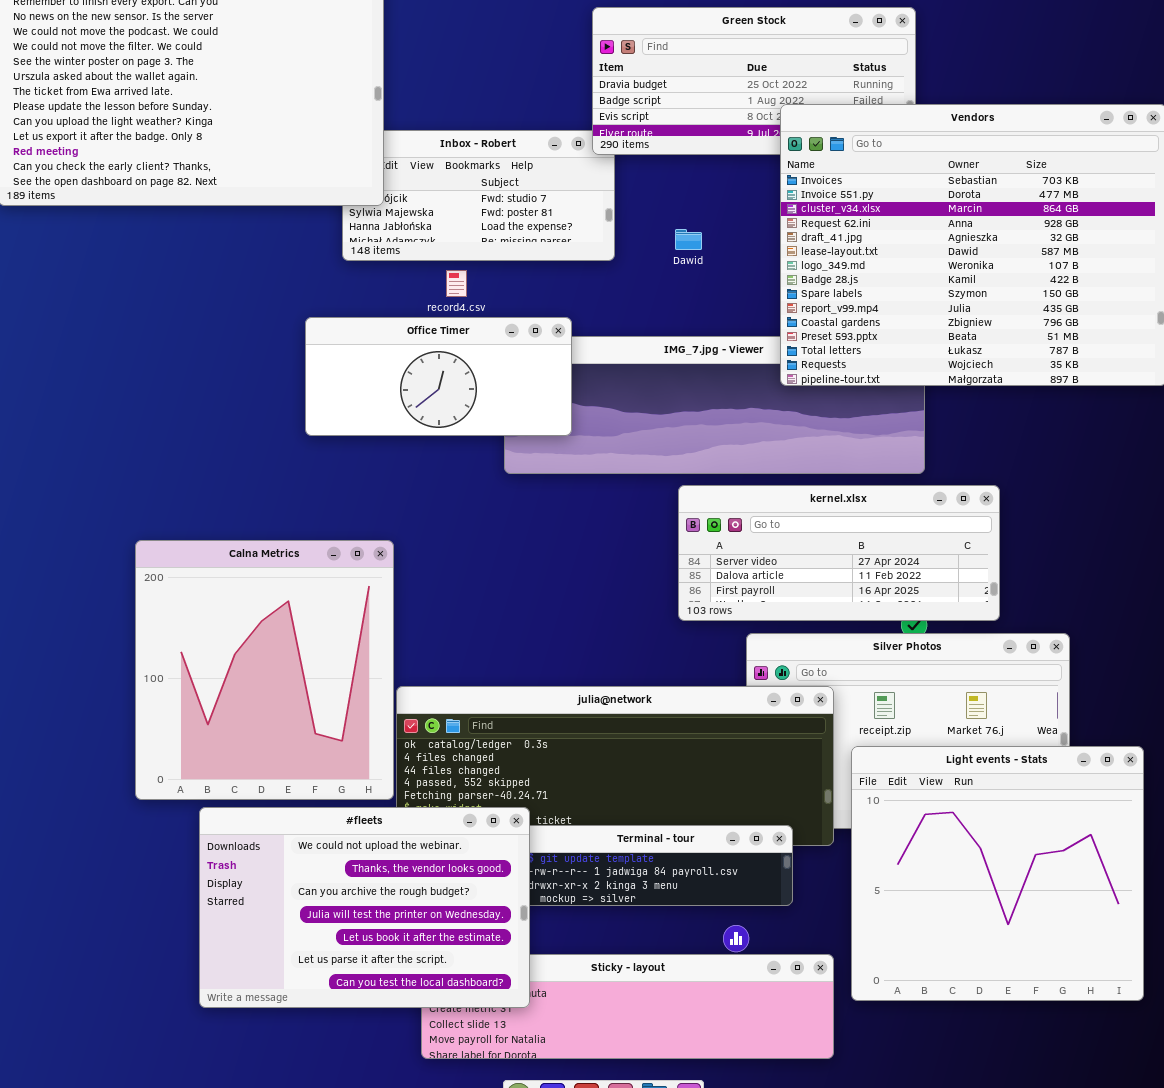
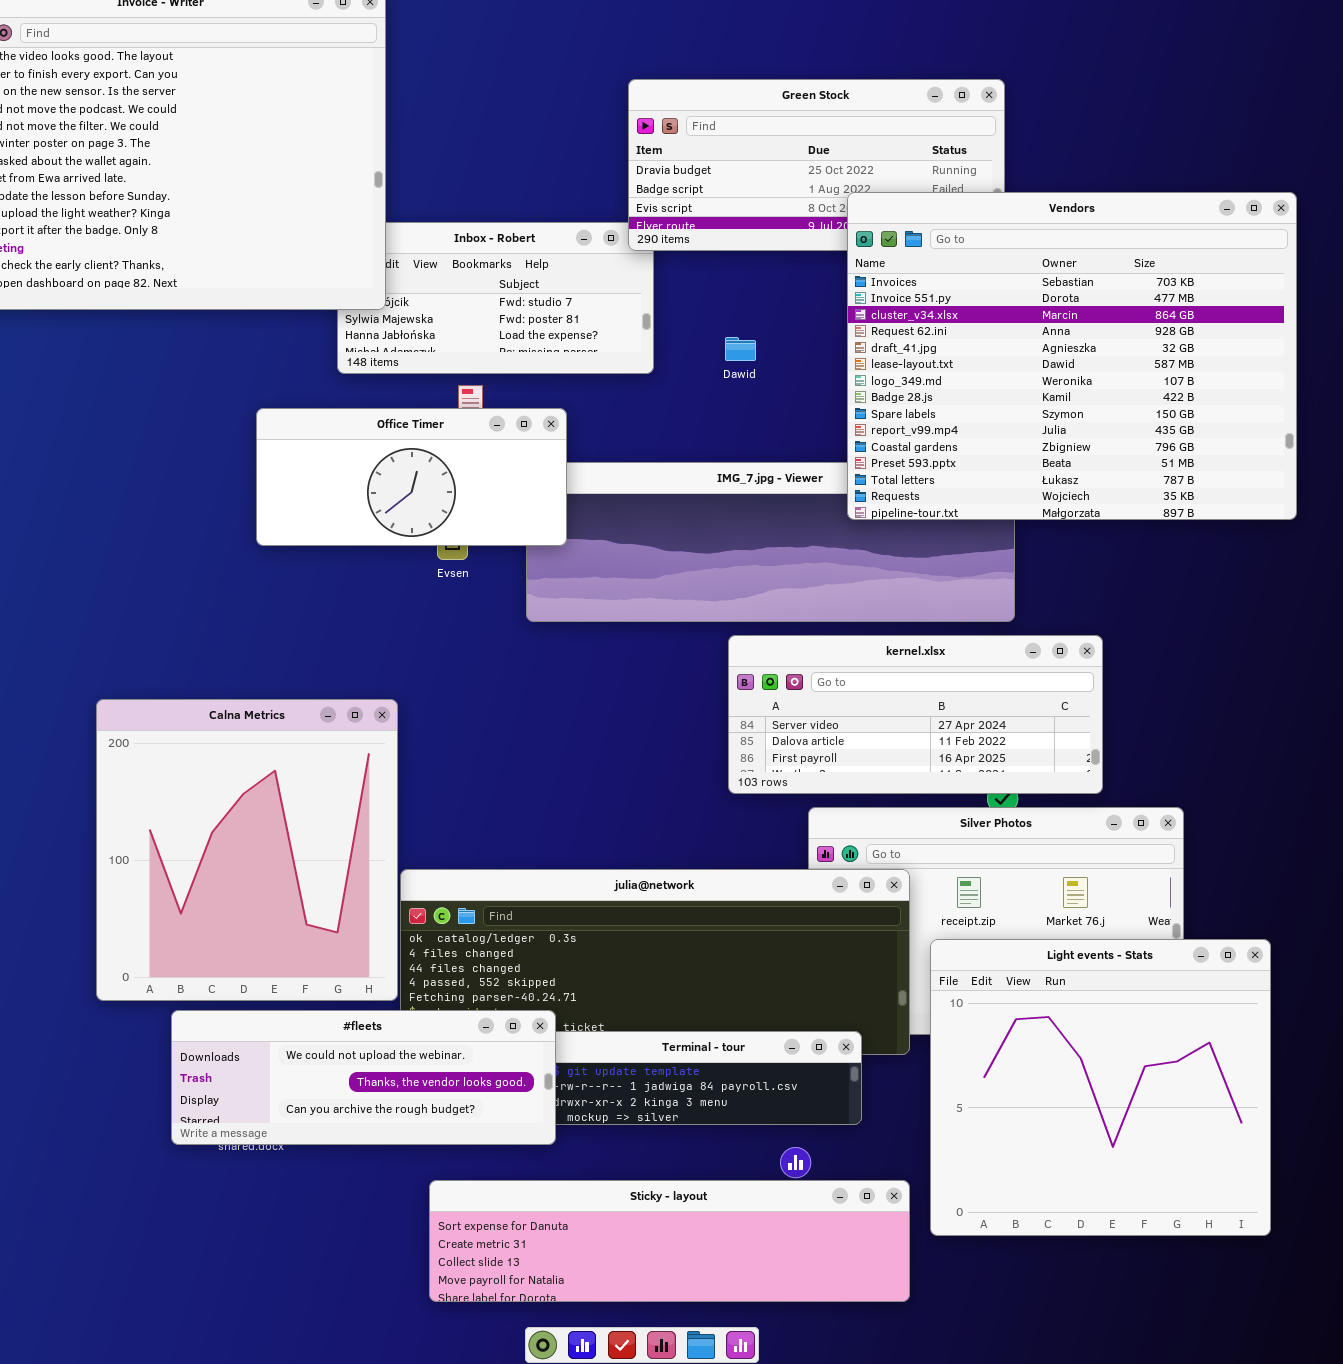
Office Timer: [305,317,572,436] -> [256,408,567,546], moved
#fleets: [199,807,530,1008] -> [171,1010,556,1145], resized

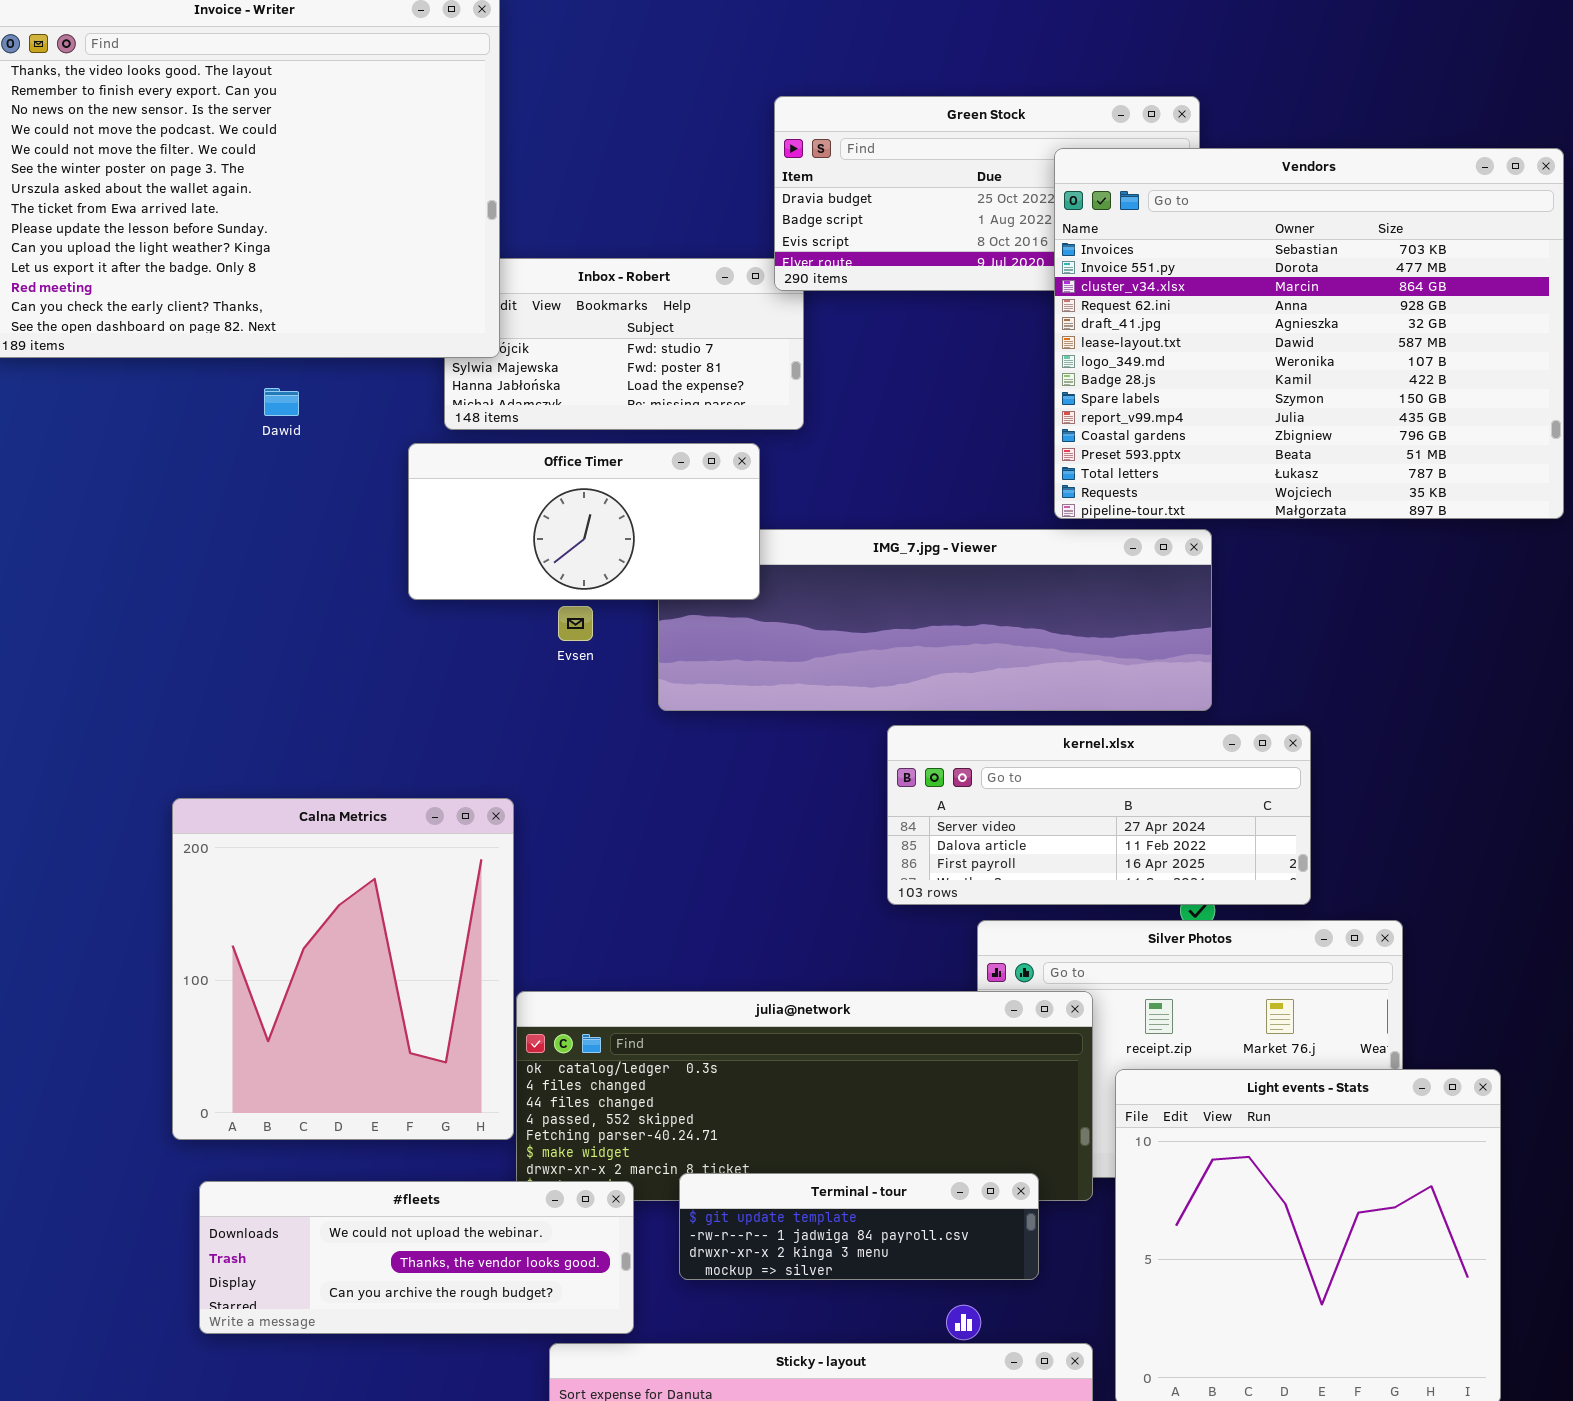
Vendors: [847,192,1297,520] -> [1054,148,1564,519], moved
Dawid: [725,337,756,361] -> [264,388,299,416], moved
Office Timer: [256,408,567,546] -> [408,443,760,600], moved
#fleets: [171,1010,556,1145] -> [199,1181,634,1334], moved

